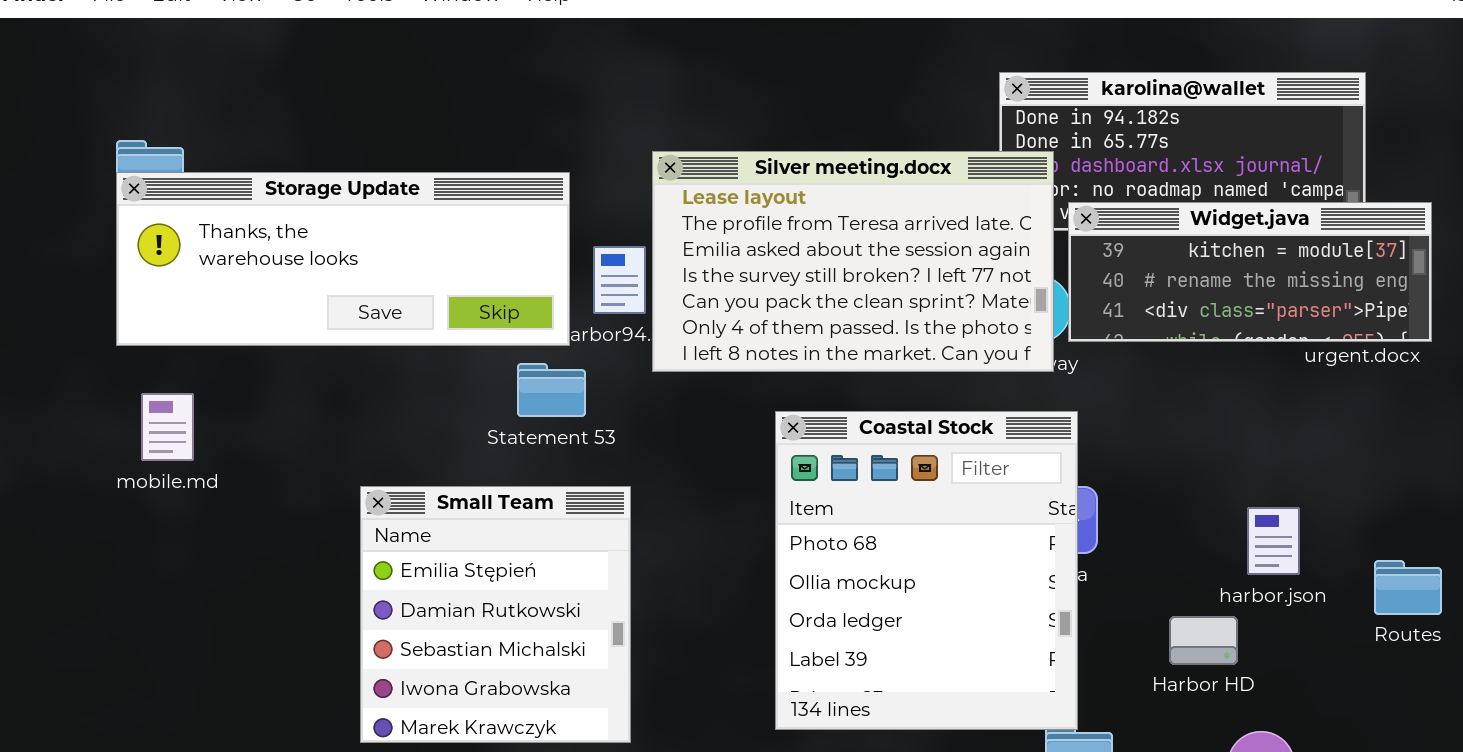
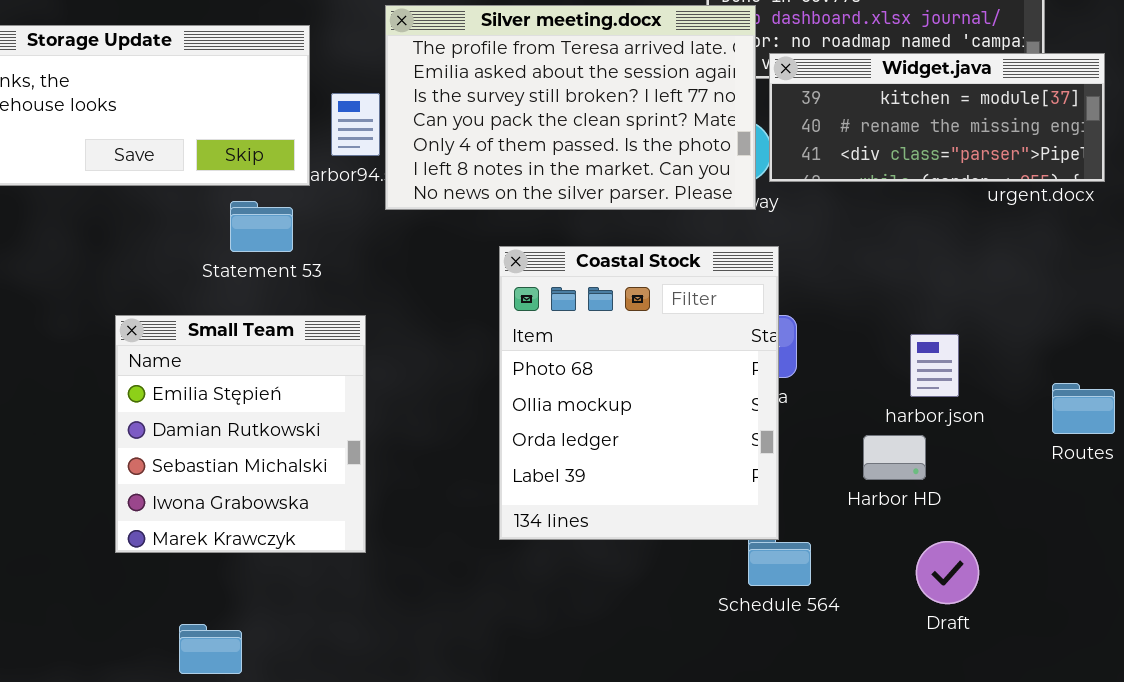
Silver meeting.docx: [652,151,1054,372] -> [385,5,756,210], scrolled down 1 row
Statement 53: [517,363,586,417] -> [230,201,293,252], moved
harbor.json: [1247,507,1300,575] -> [910,334,959,397], moved

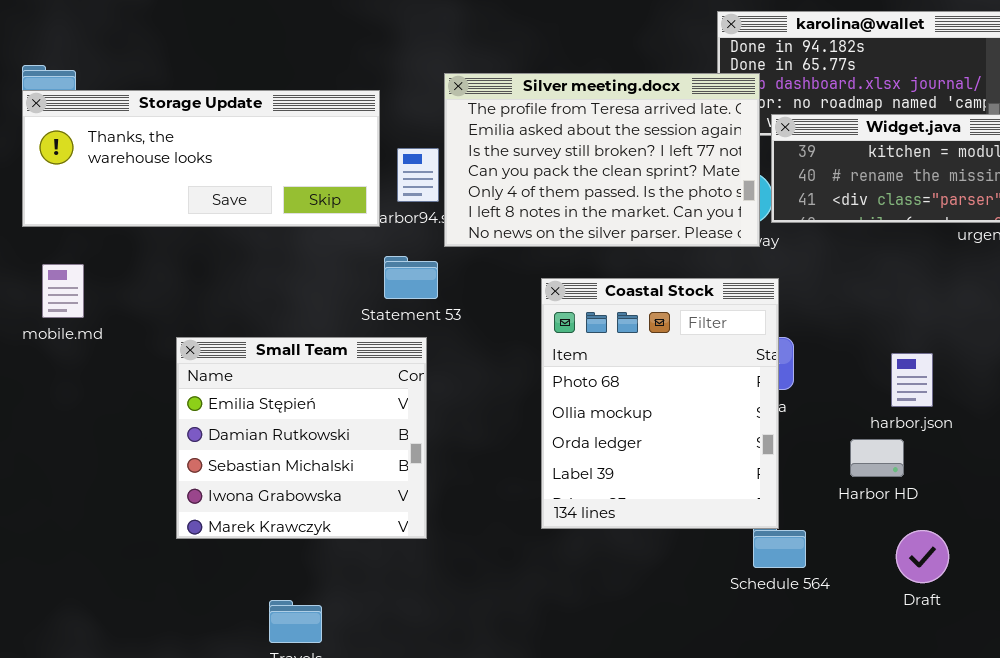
Statement 53: [230,201,293,252] -> [384,256,438,299], moved
Small Team: [115,315,366,553] -> [176,337,427,539], resized

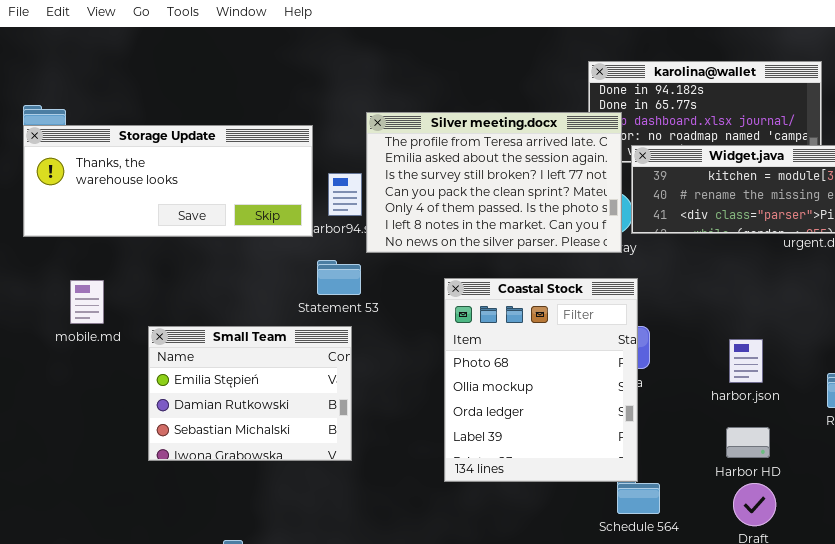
mobile.md: [42,264,84,318] -> [70,280,104,324], moved
Small Team: [176,337,427,539] -> [148,326,352,461], resized
Harbor HD: [850,439,904,477] -> [726,427,770,458], moved

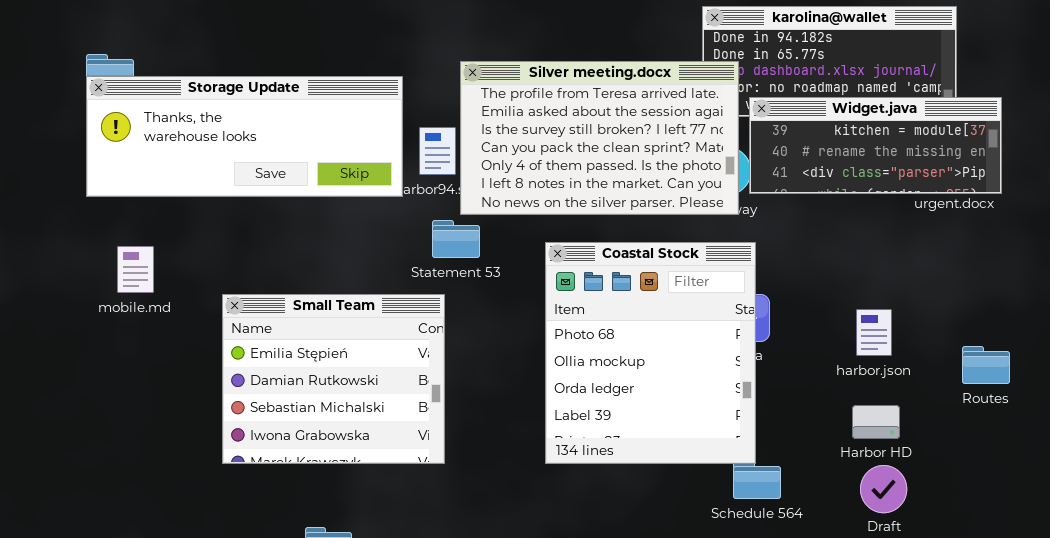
Statement 53: [317,260,361,295] -> [432,220,480,258], moved
mobile.md: [70,280,104,324] -> [117,246,154,293], moved
Small Team: [148,326,352,461] -> [222,294,445,464], resized

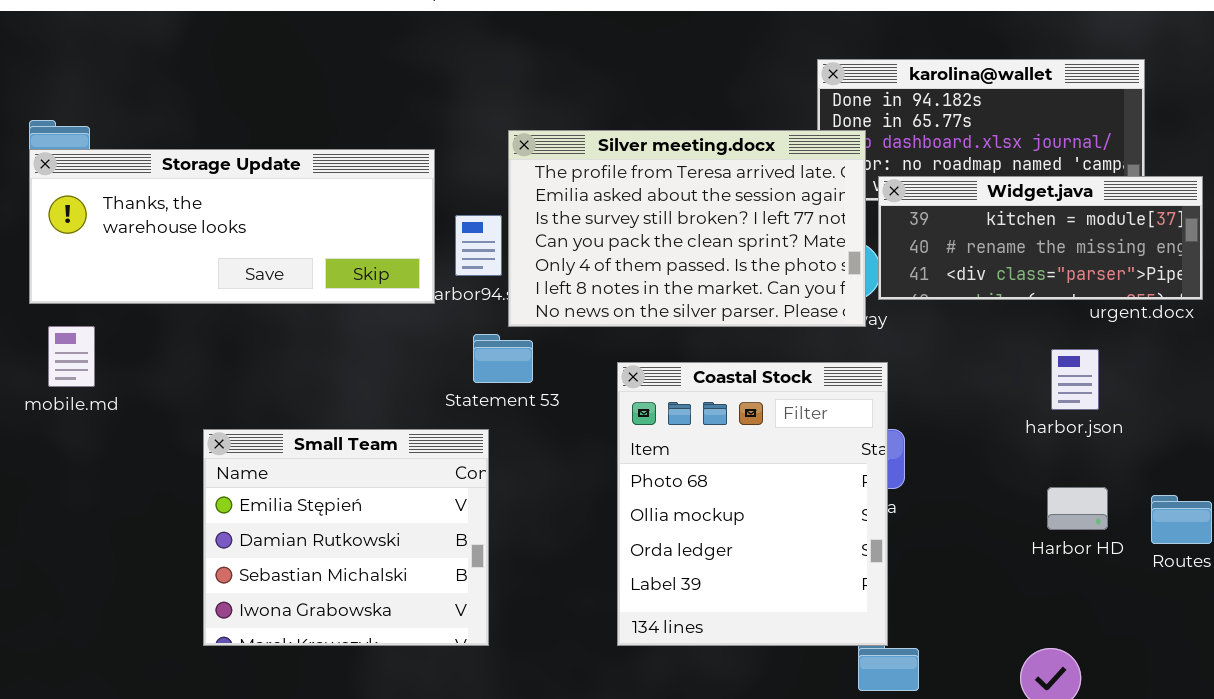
mobile.md: [117,246,154,293] -> [48,326,95,387], moved
harbor.json: [856,309,892,356] -> [1051,349,1099,410], moved
Harbor HD: [852,405,900,439] -> [1047,487,1108,530], moved

